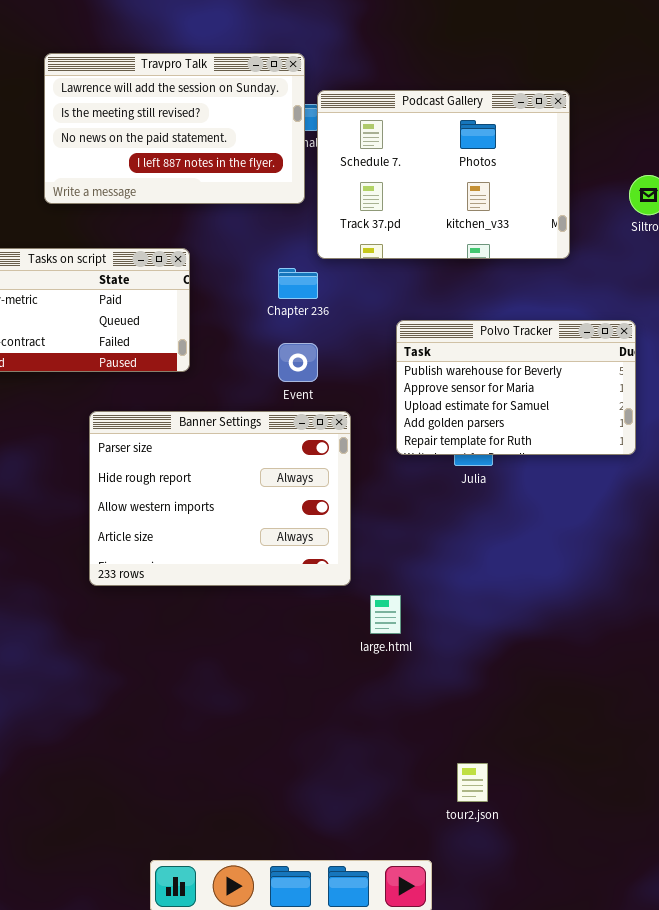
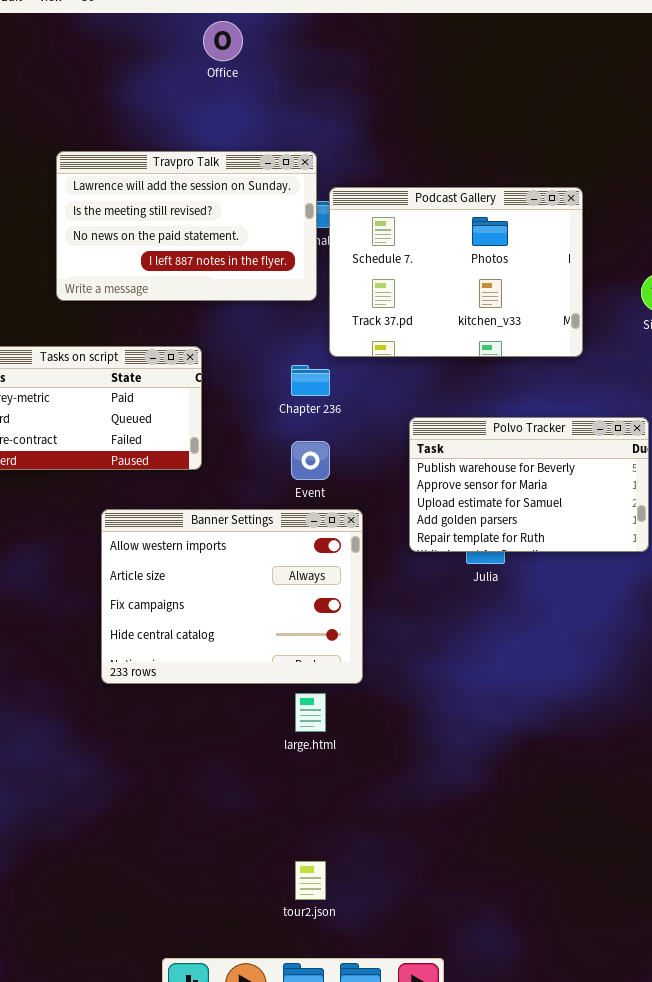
Banner Settings: [89,411,351,586] -> [101,509,363,684], scrolled down 2 rows
large.html: [370,595,401,634] -> [295,693,326,732], moved
tour2.json: [457,763,488,802] -> [295,861,326,900], moved

